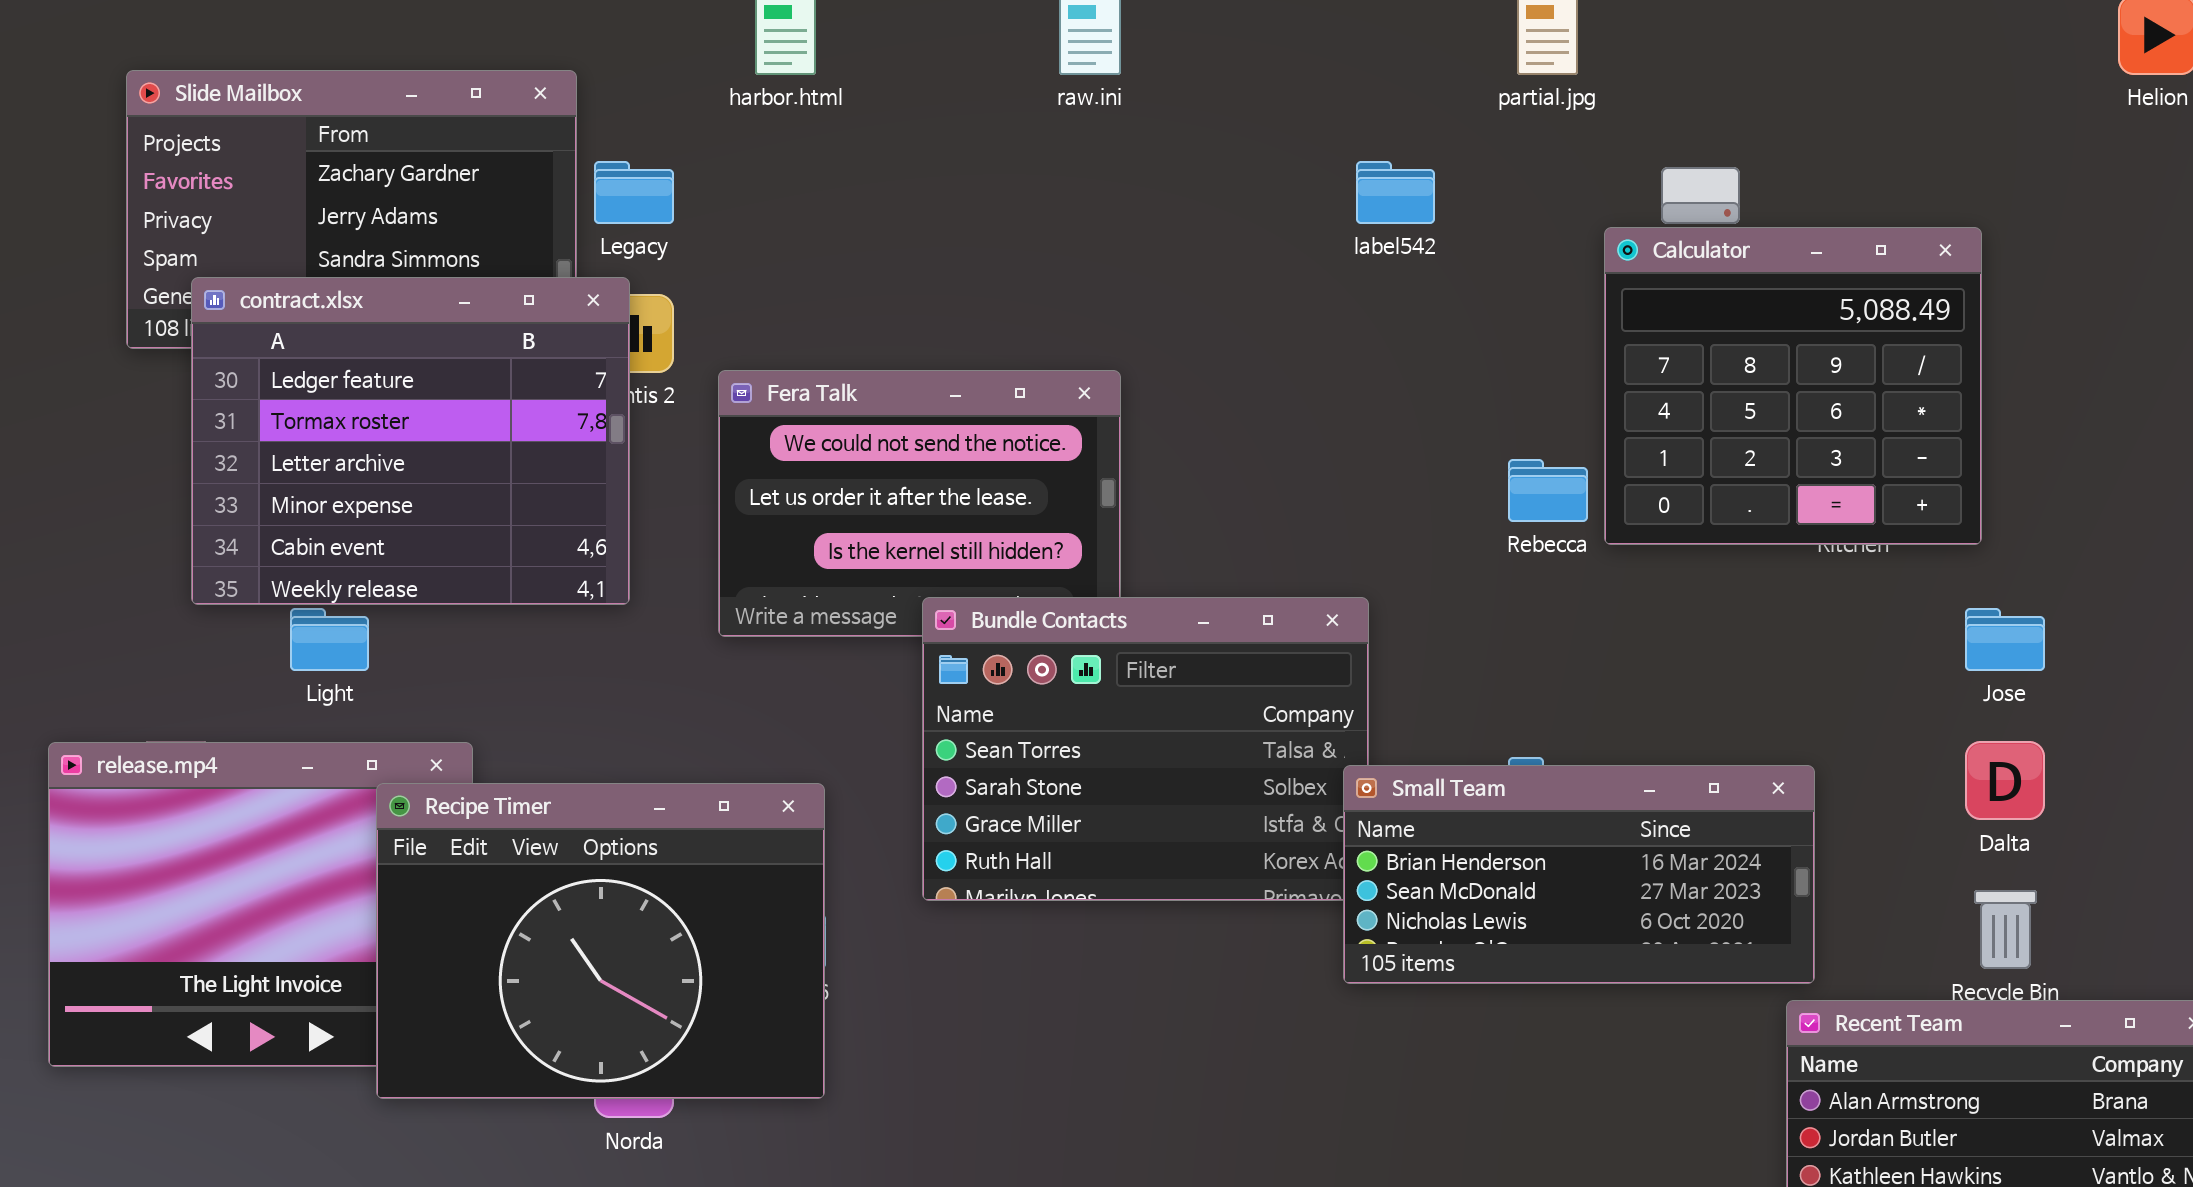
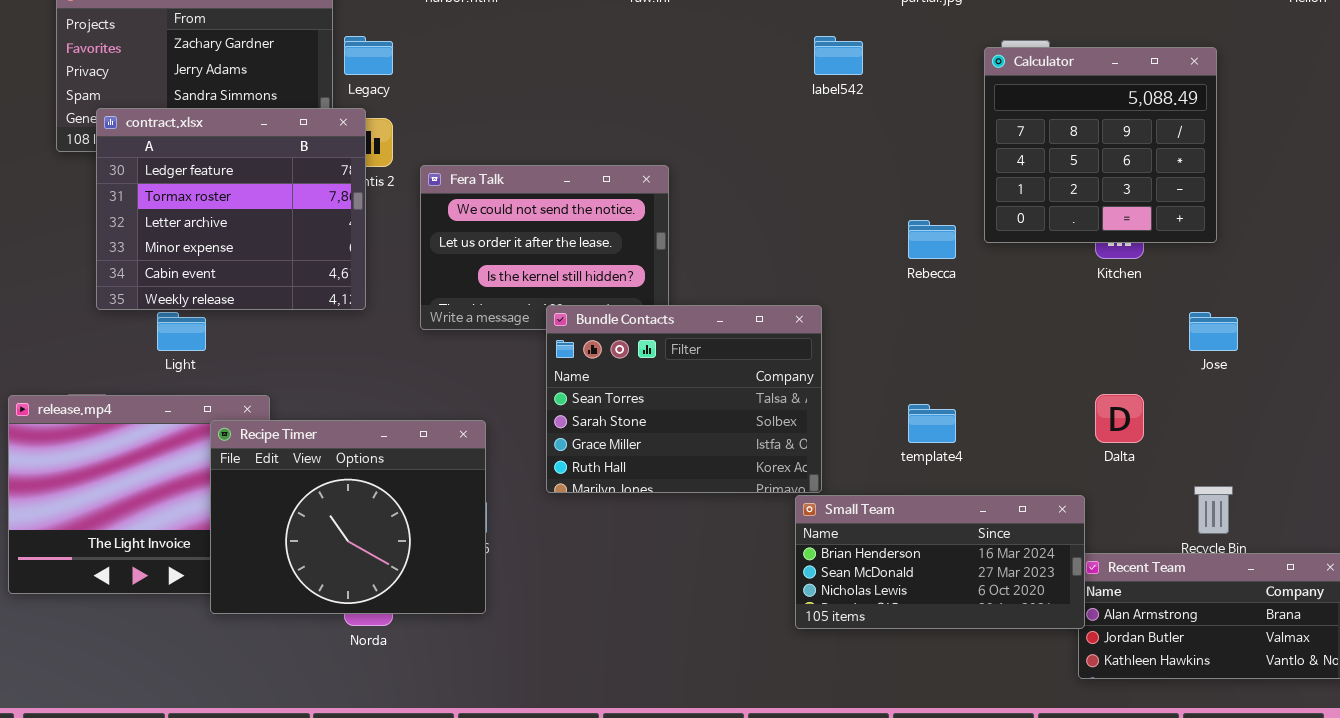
Calculator: [1604,227,1982,545] -> [984,47,1217,243], moved
Dalta: [1965,741,2045,820] -> [1095,394,1144,443], moved
Small Team: [1343,765,1815,984] -> [795,495,1085,629], moved

